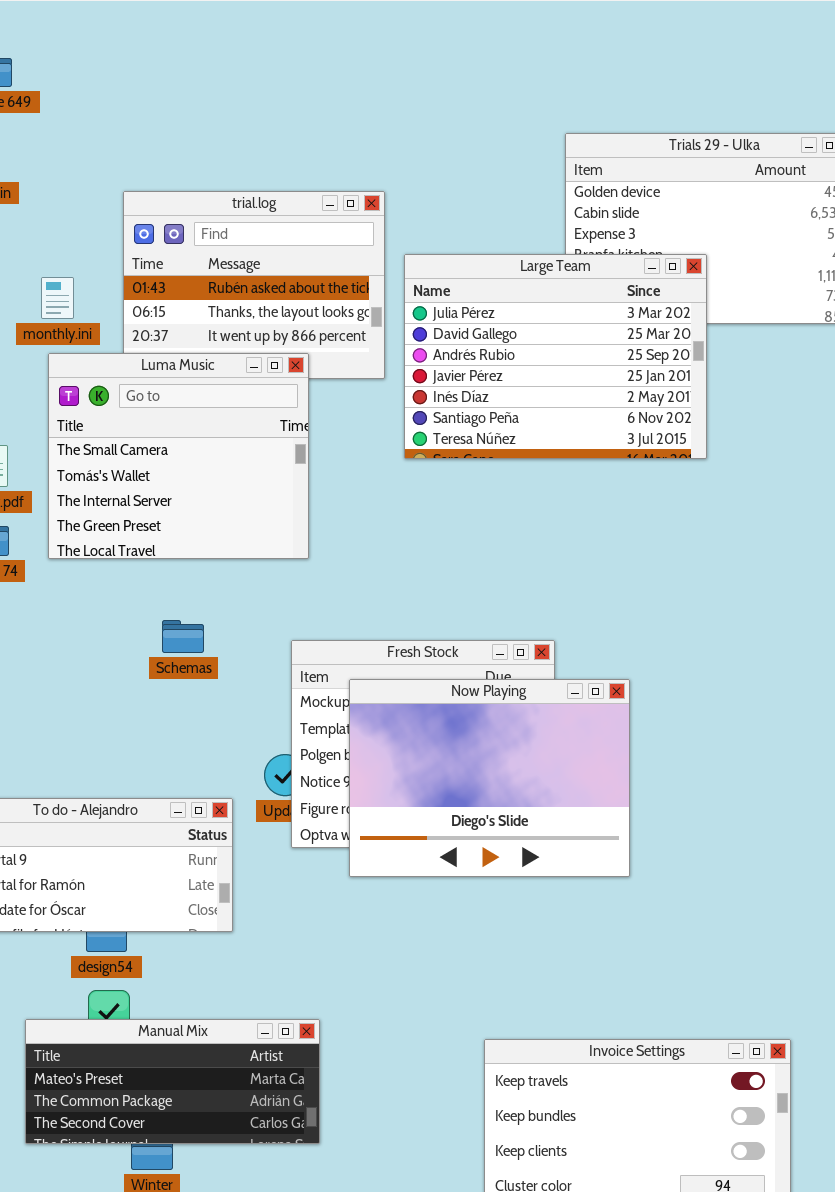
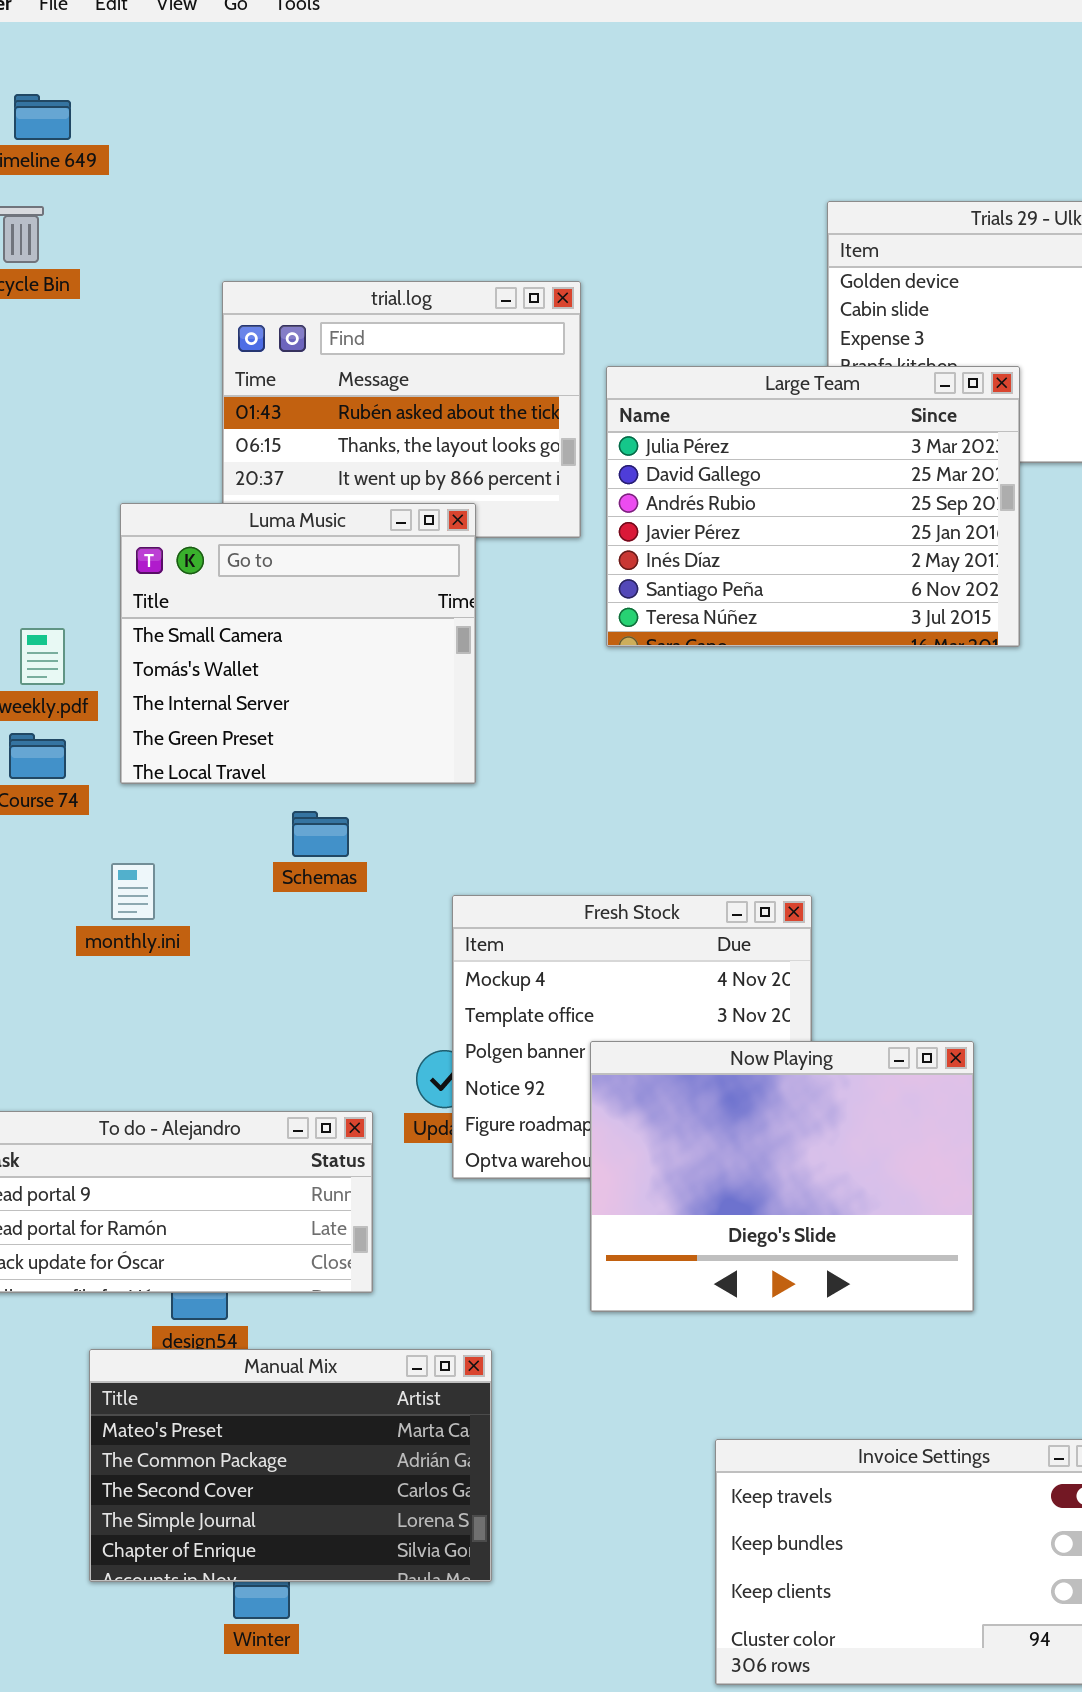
monthly.ini: [41,277,74,319] -> [111,863,155,920], moved
Schemas: [162,620,204,653] -> [292,811,349,857], moved
Now Playing: [349,679,630,877] -> [590,1041,974,1312], moved
Manual Mix: [25,1019,320,1144] -> [89,1349,492,1582], resized

